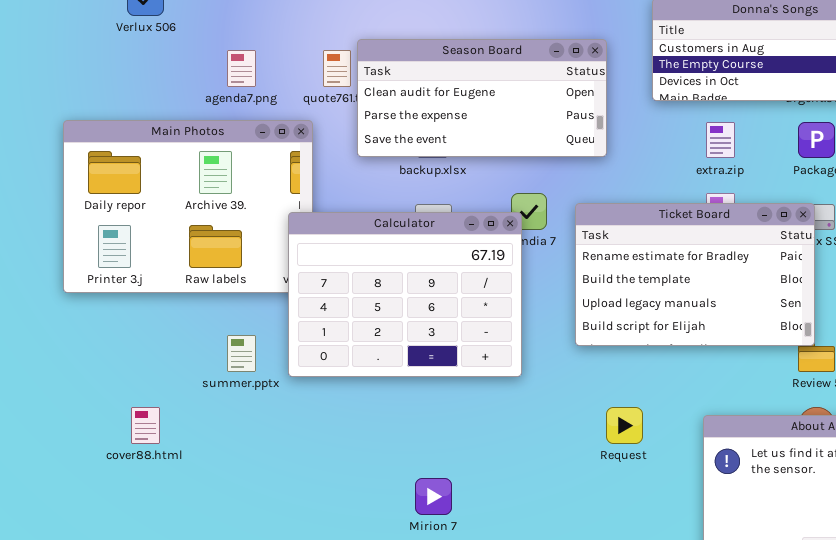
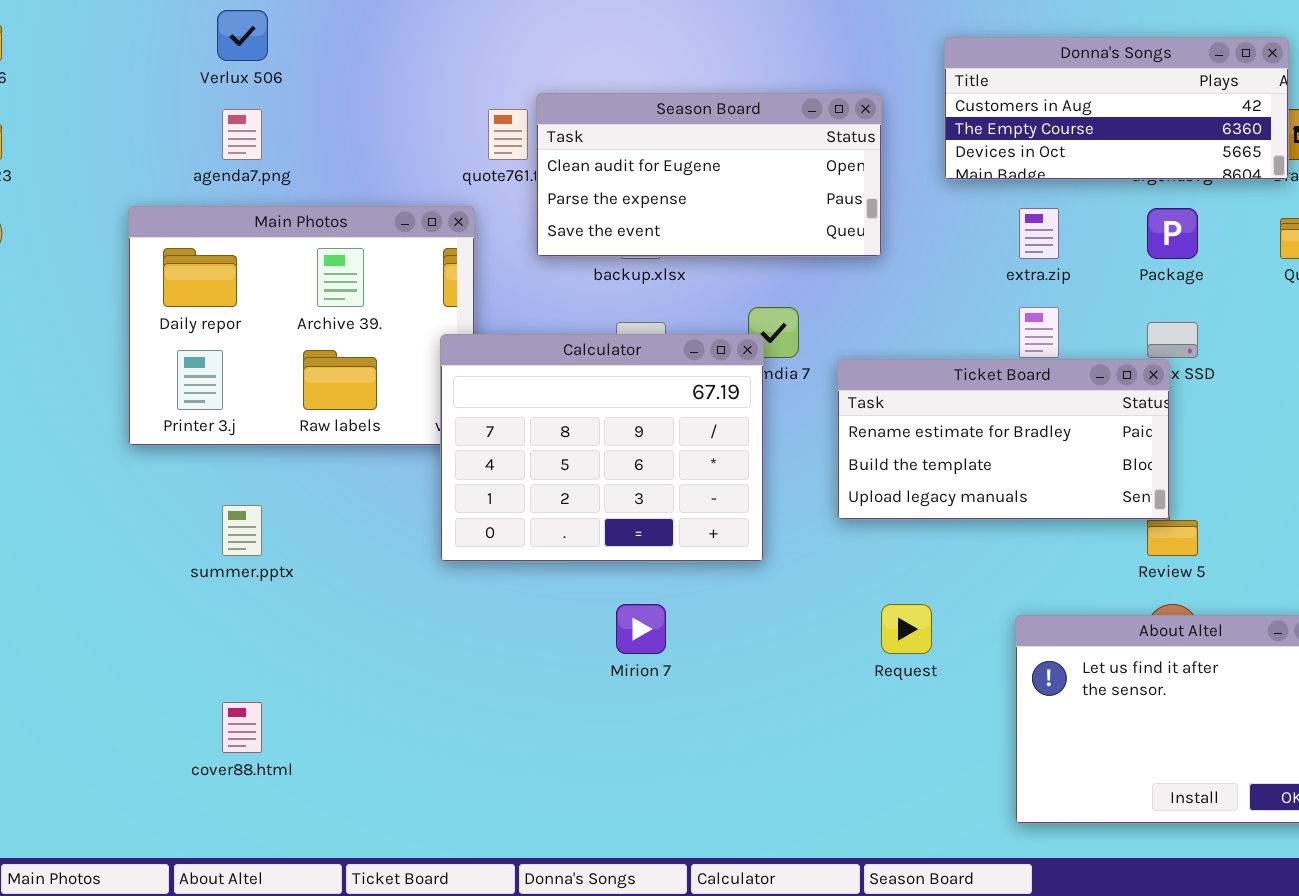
agenda7.png: [227,50,256,87] -> [222,109,262,160], moved
Ticket Board: [575,203,815,346] -> [837,359,1170,520], resized
summer.pptx: [227,335,256,372] -> [222,505,262,556], moved
cover88.html: [131,407,160,444] -> [222,702,262,753], moved
Mirion 7: [415,478,452,515] -> [616,604,666,654], moved

